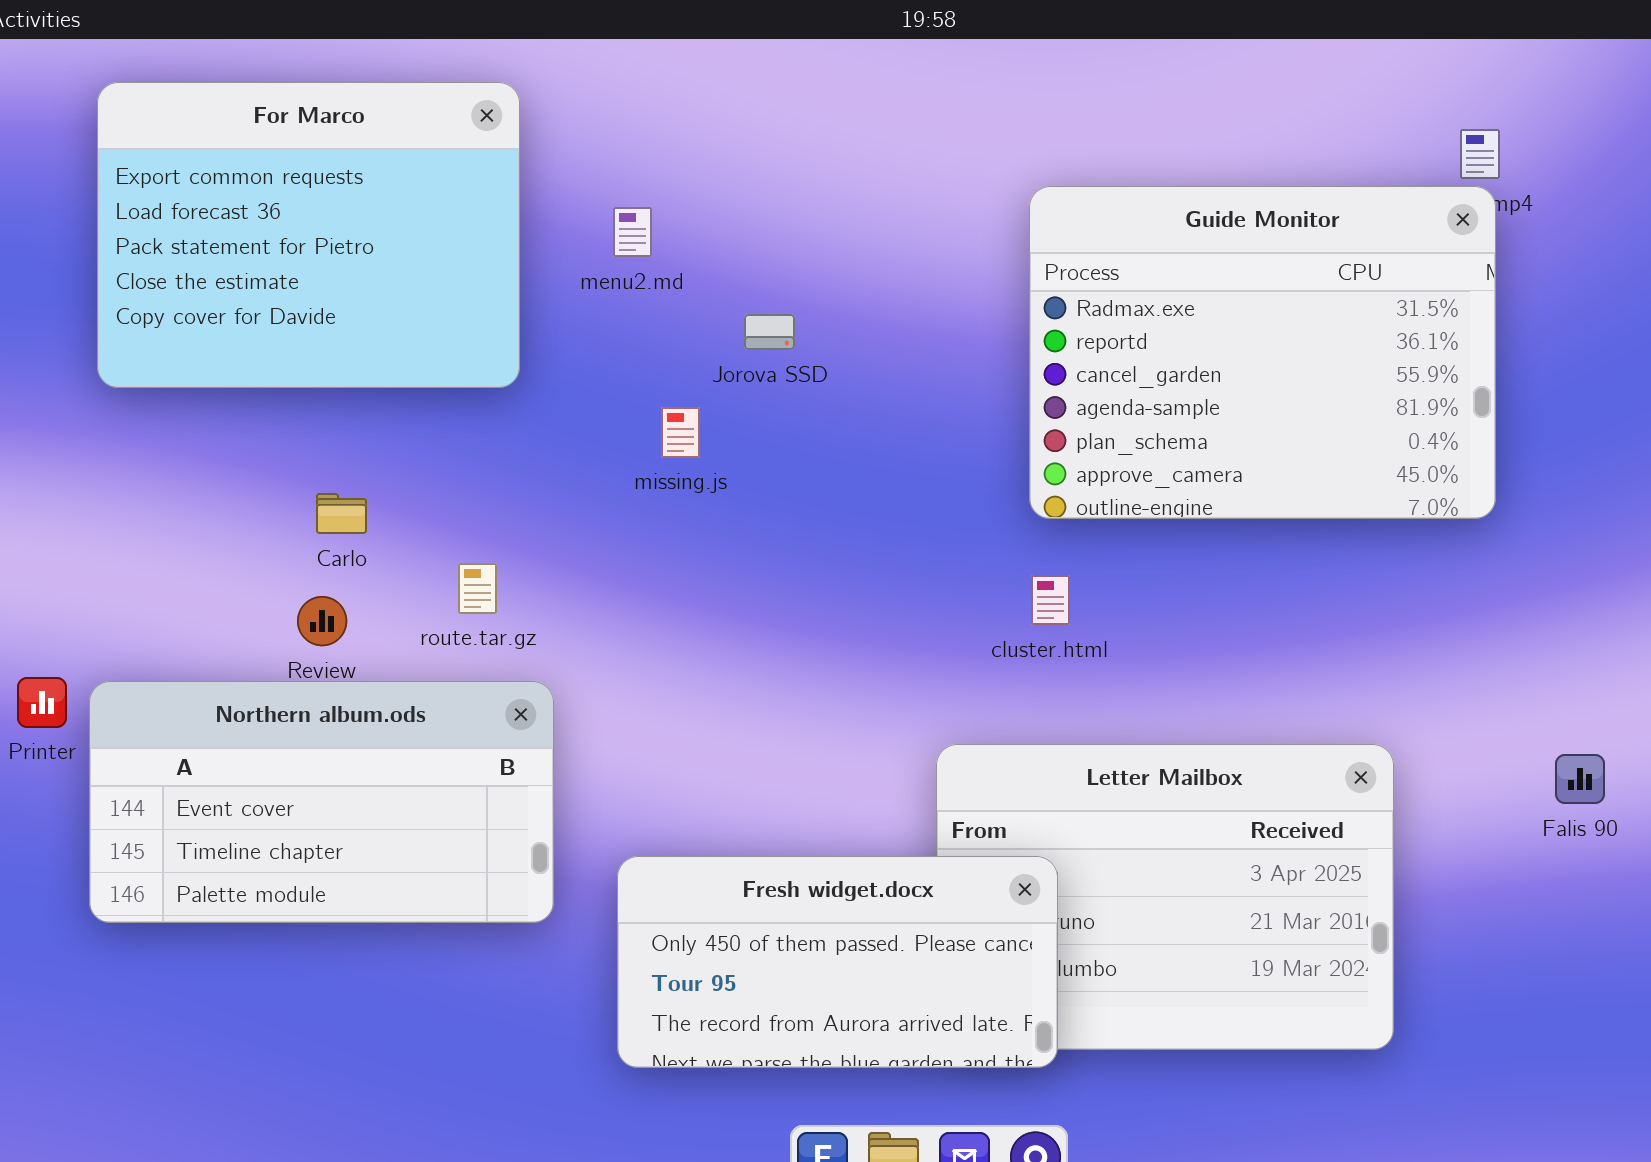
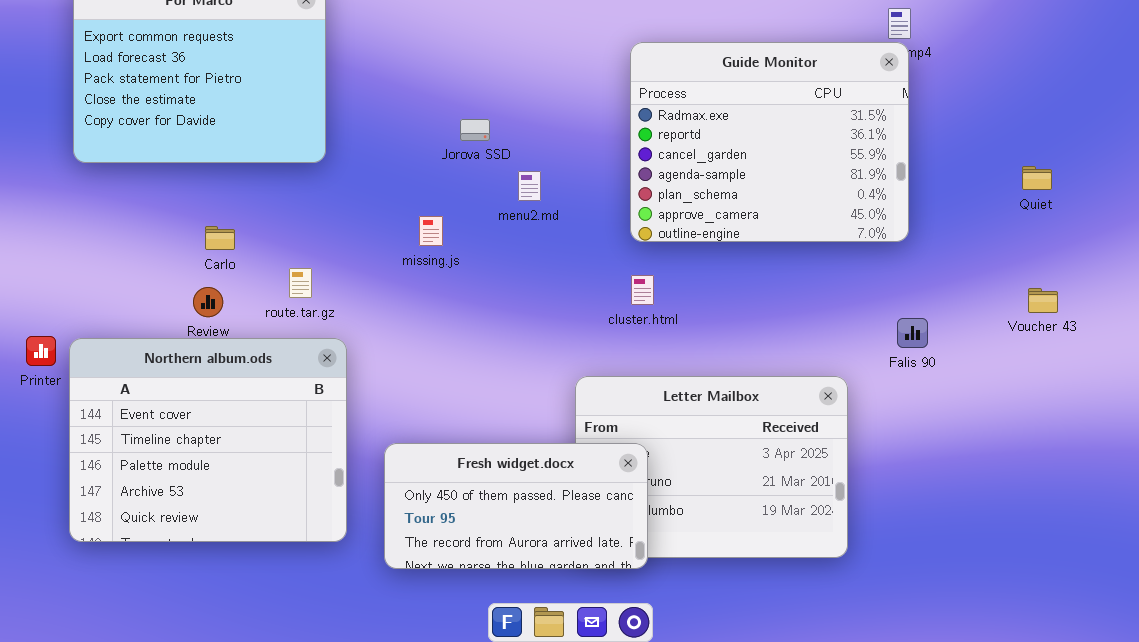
menu2.md: [613,207,652,257] -> [518,171,541,201], moved
missing.js: [661,407,700,458] -> [419,216,443,246], moved
Northern album.ods: [89,681,554,923] -> [69,338,347,542], resized
Falis 90: [1555,754,1605,804] -> [897,318,928,348], moved

